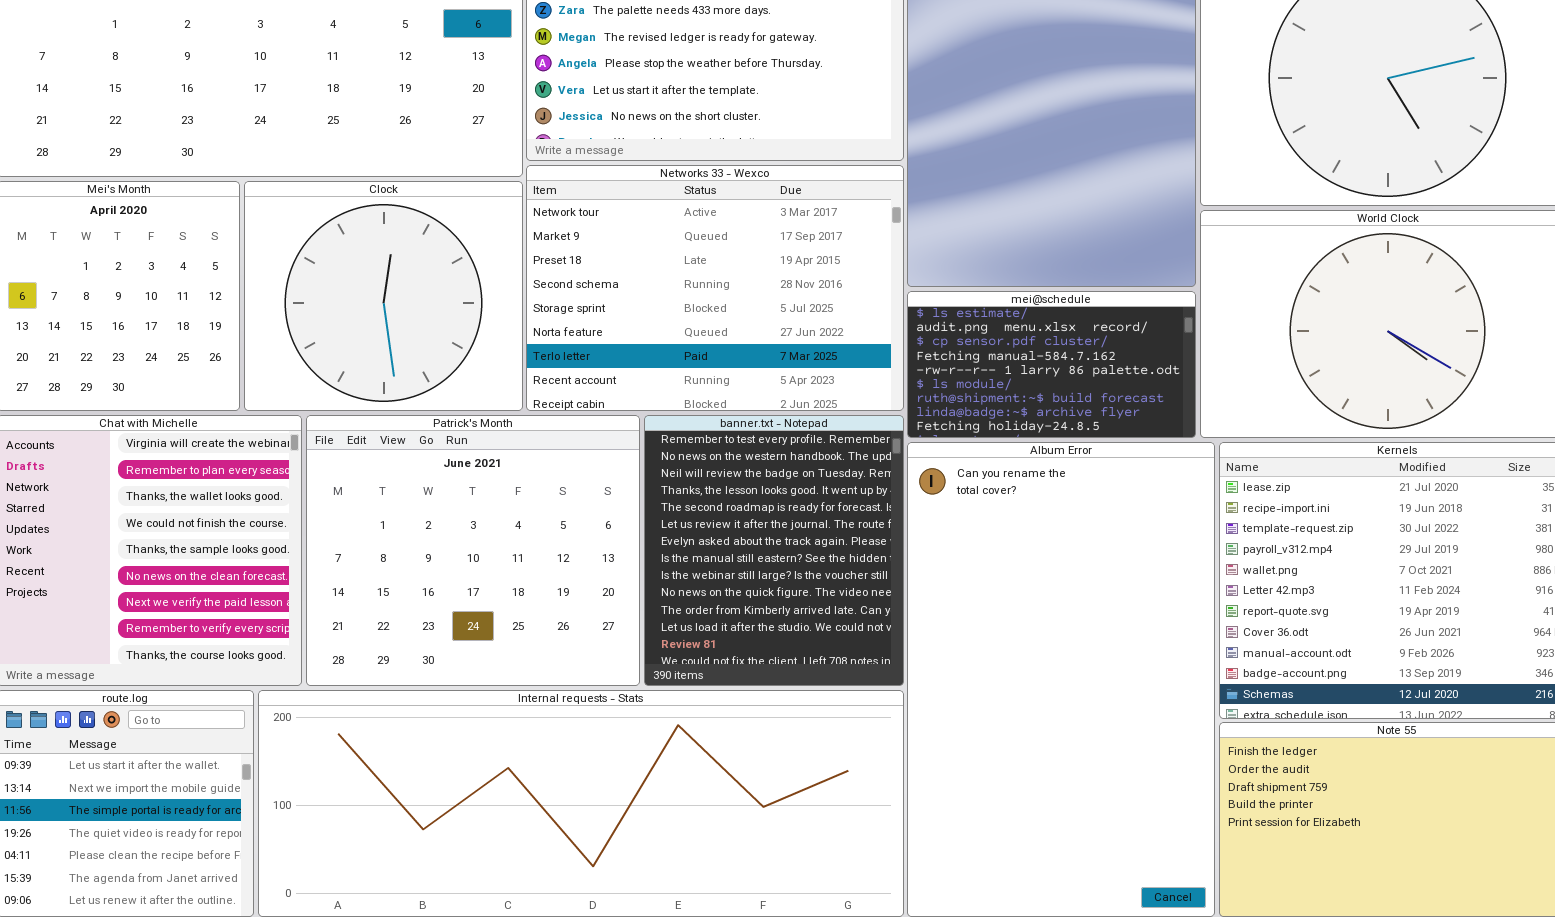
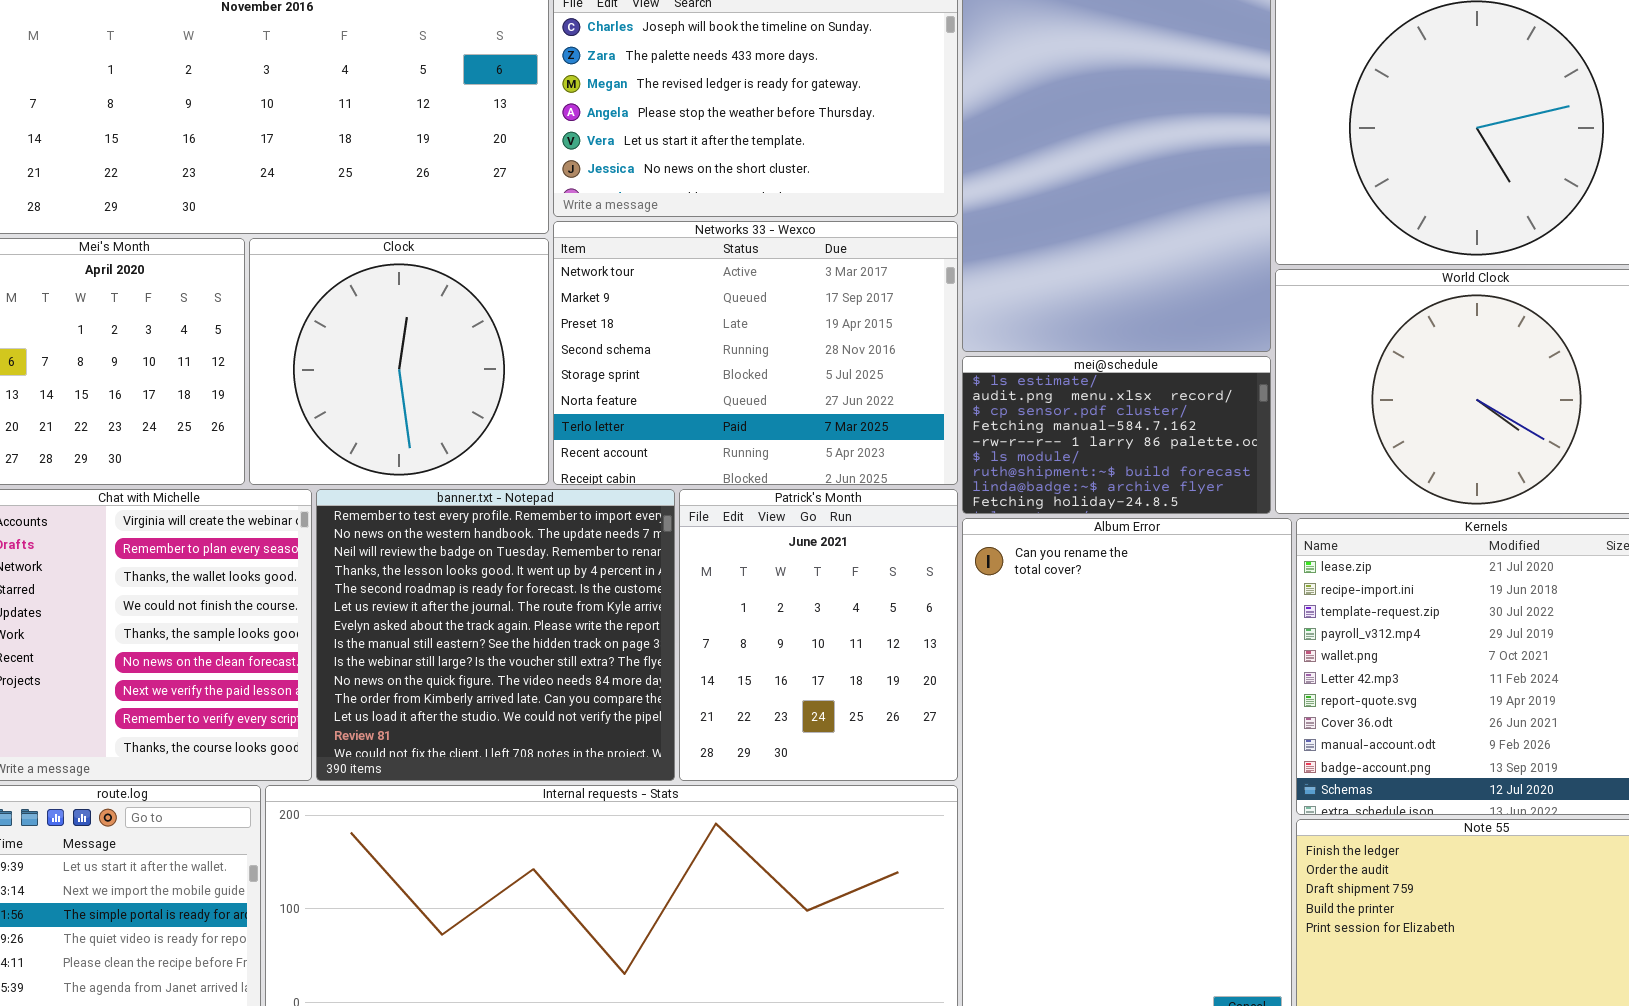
Patrick's Month: [306,415,640,686] -> [679,489,958,781], moved, resized
banner.txt - Notepad: [644,415,904,686] -> [316,489,675,781], moved, resized

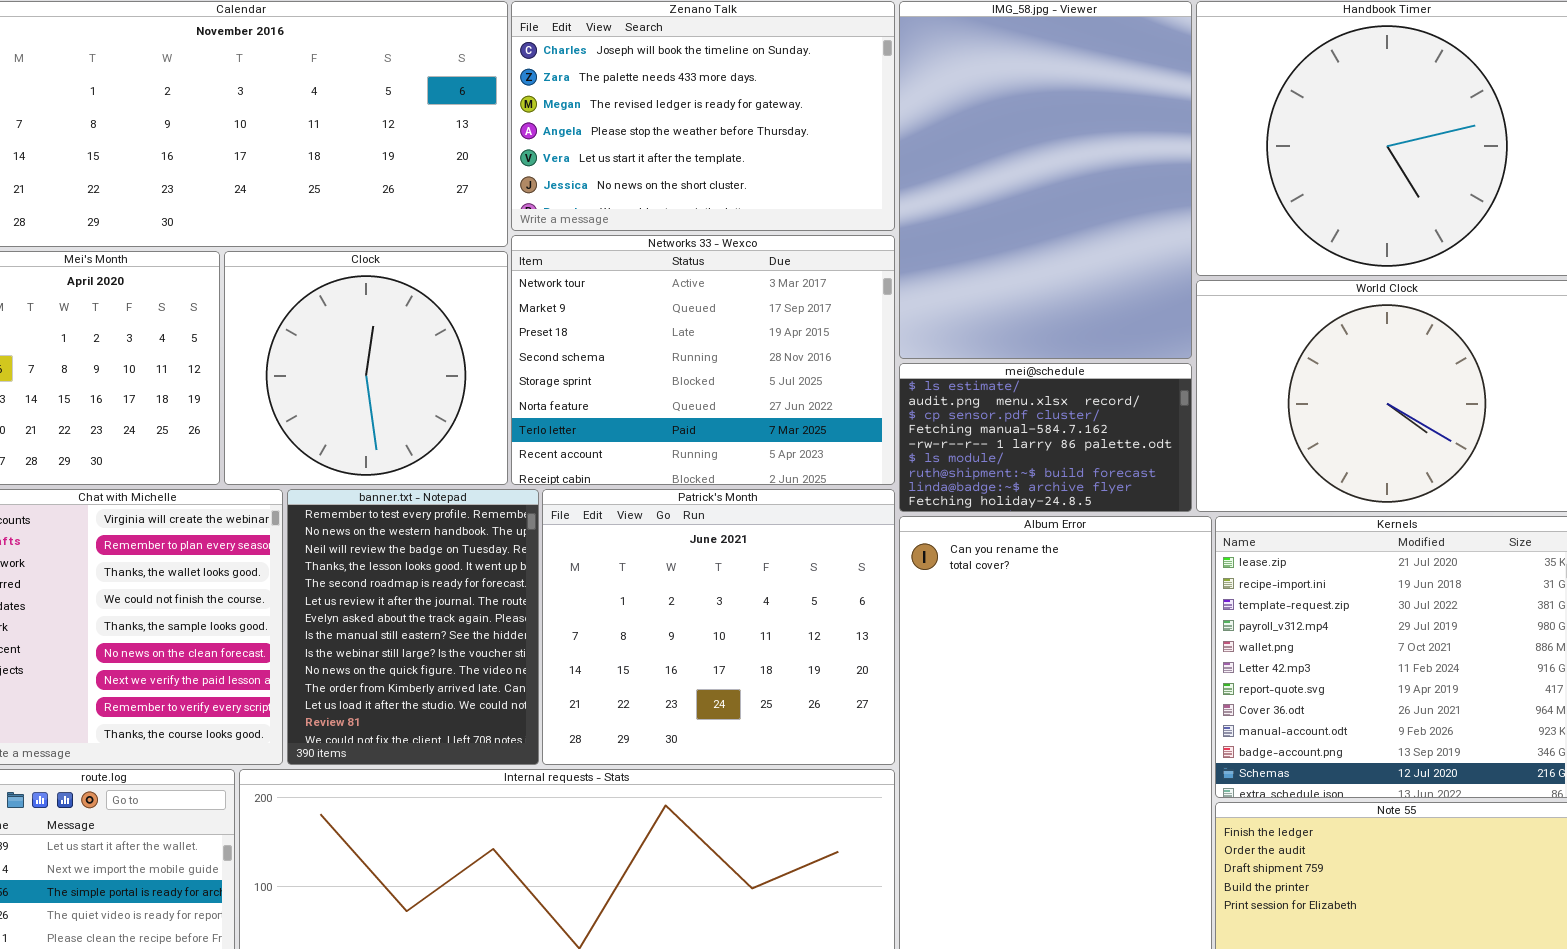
banner.txt - Notepad: [316,489,675,781] -> [287,489,539,765], resized
Patrick's Month: [679,489,958,781] -> [542,489,895,765], resized

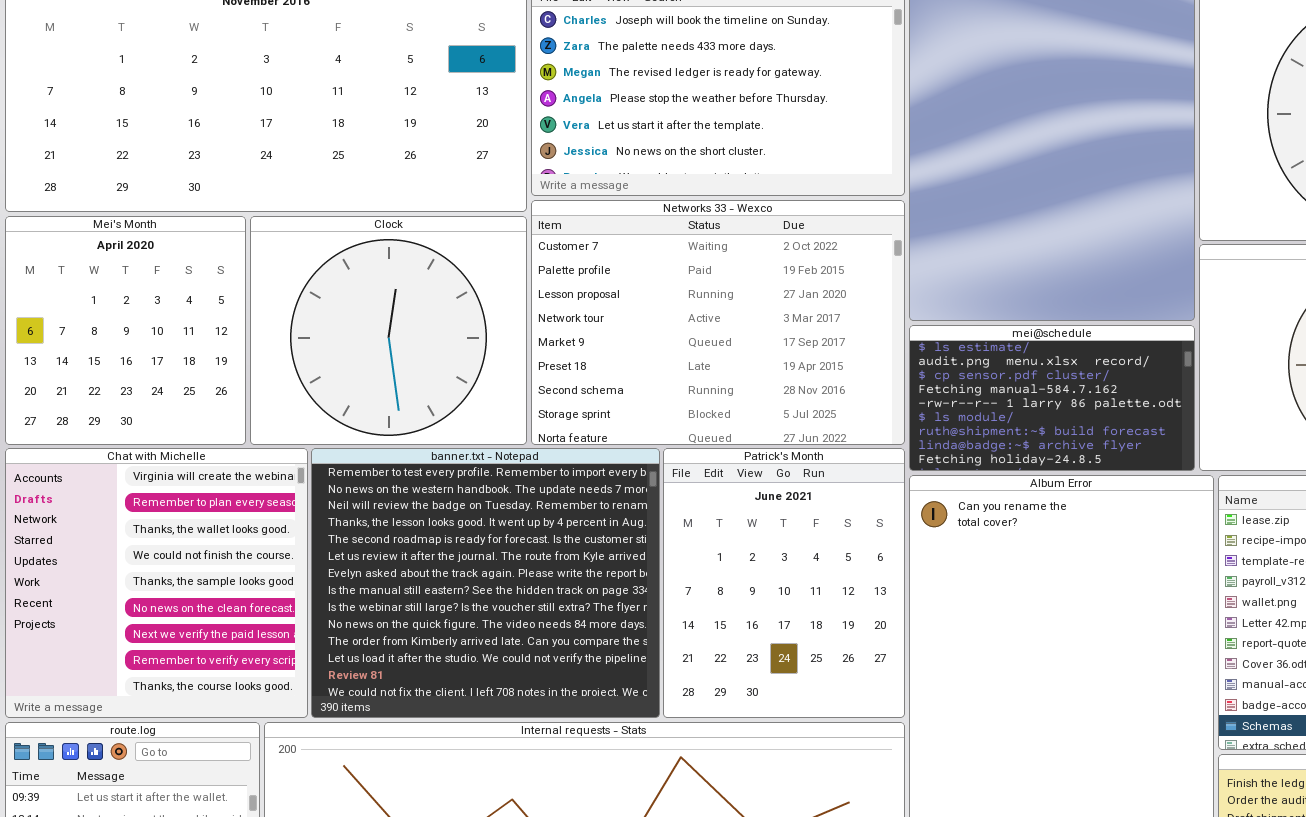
Networks 33 - Wexco: [511,235,895,485] -> [531,200,905,445], scrolled up 3 rows
banner.txt - Notepad: [287,489,539,765] -> [311,448,660,718], resized
Patrick's Month: [542,489,895,765] -> [663,448,905,718], resized

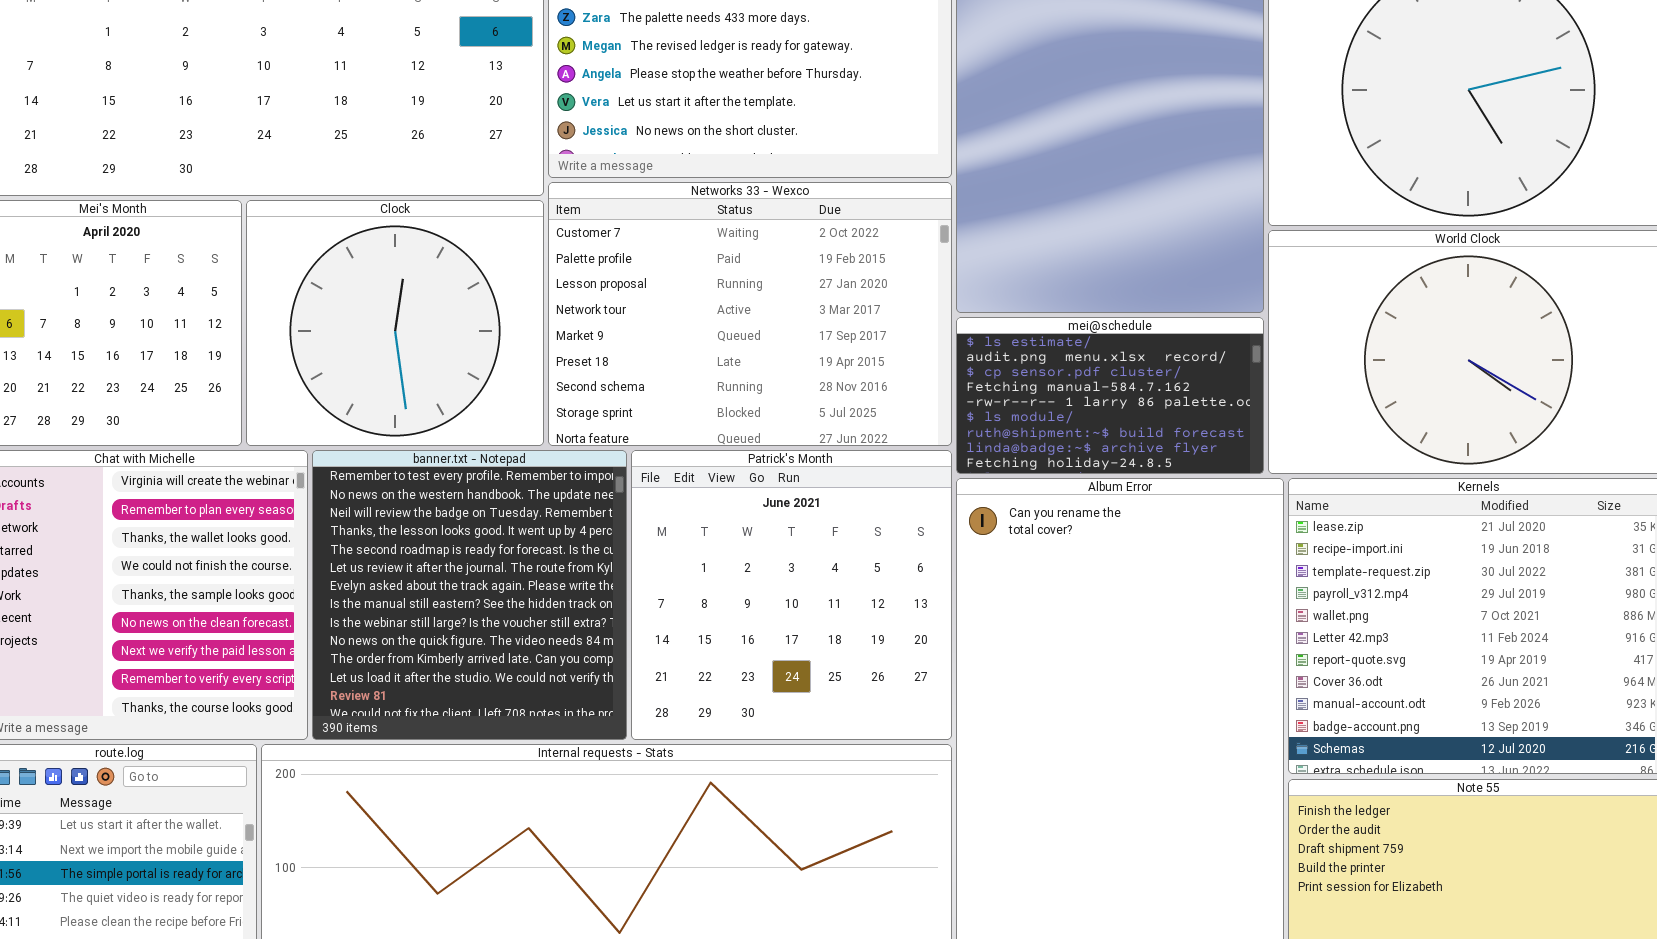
banner.txt - Notepad: [311,448,660,718] -> [312,450,627,740], resized
Patrick's Month: [663,448,905,718] -> [631,450,952,740], resized

